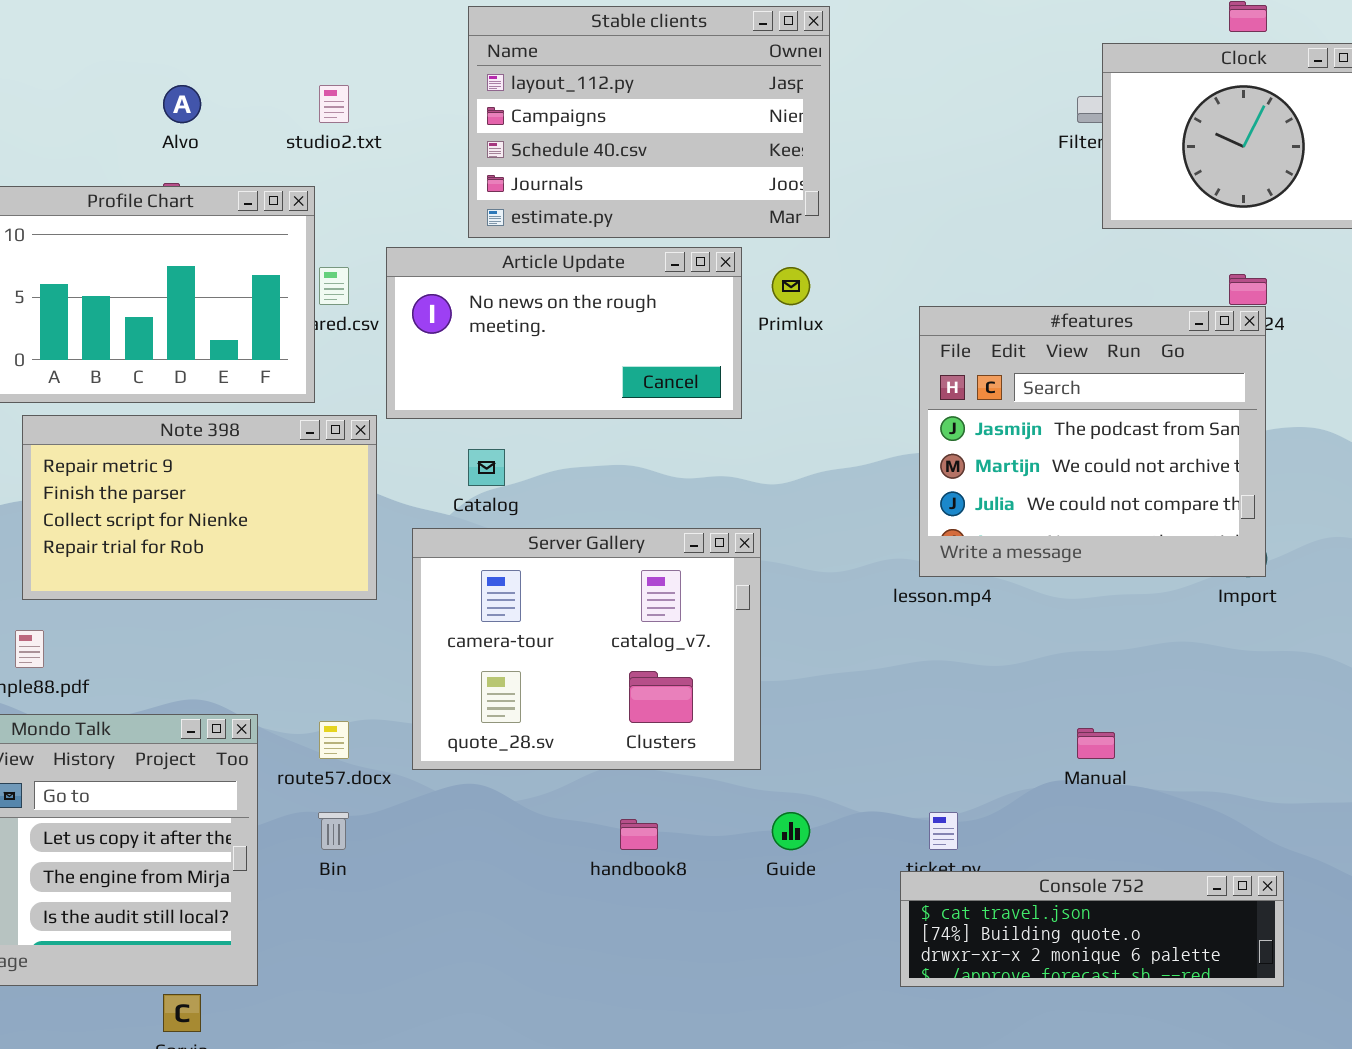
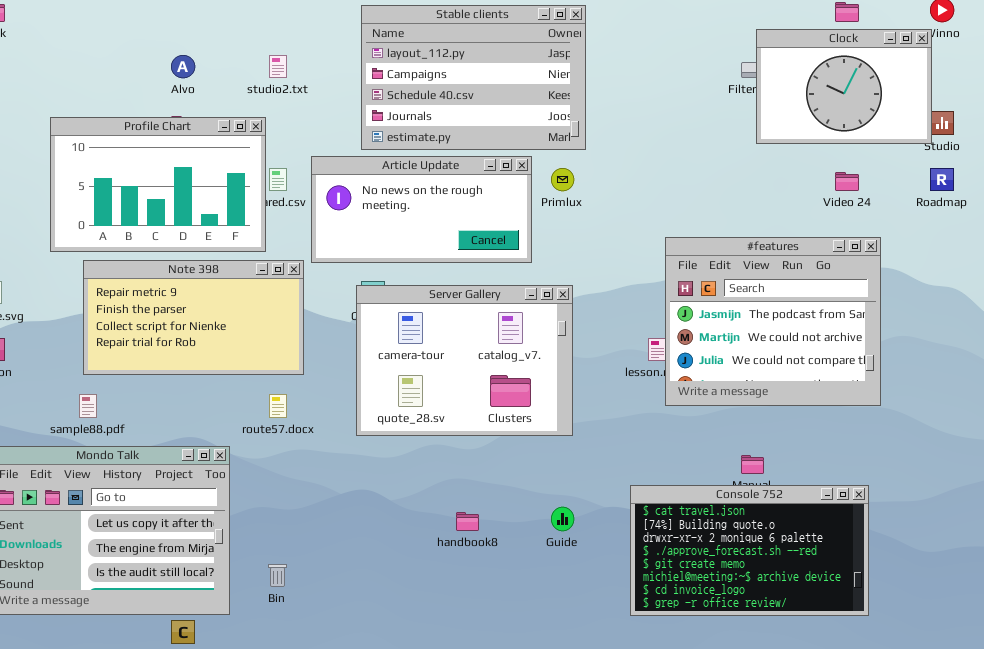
#features: [919,306,1266,577] -> [665,237,881,406], moved
Server Gallery: [412,528,761,770] -> [356,285,573,436], moved
route57.docx: [319,721,349,759] -> [269,394,287,418], moved
Bin: [318,812,349,850] -> [268,564,287,587], moved
Console 752: [900,871,1284,987] -> [630,485,869,616], resized

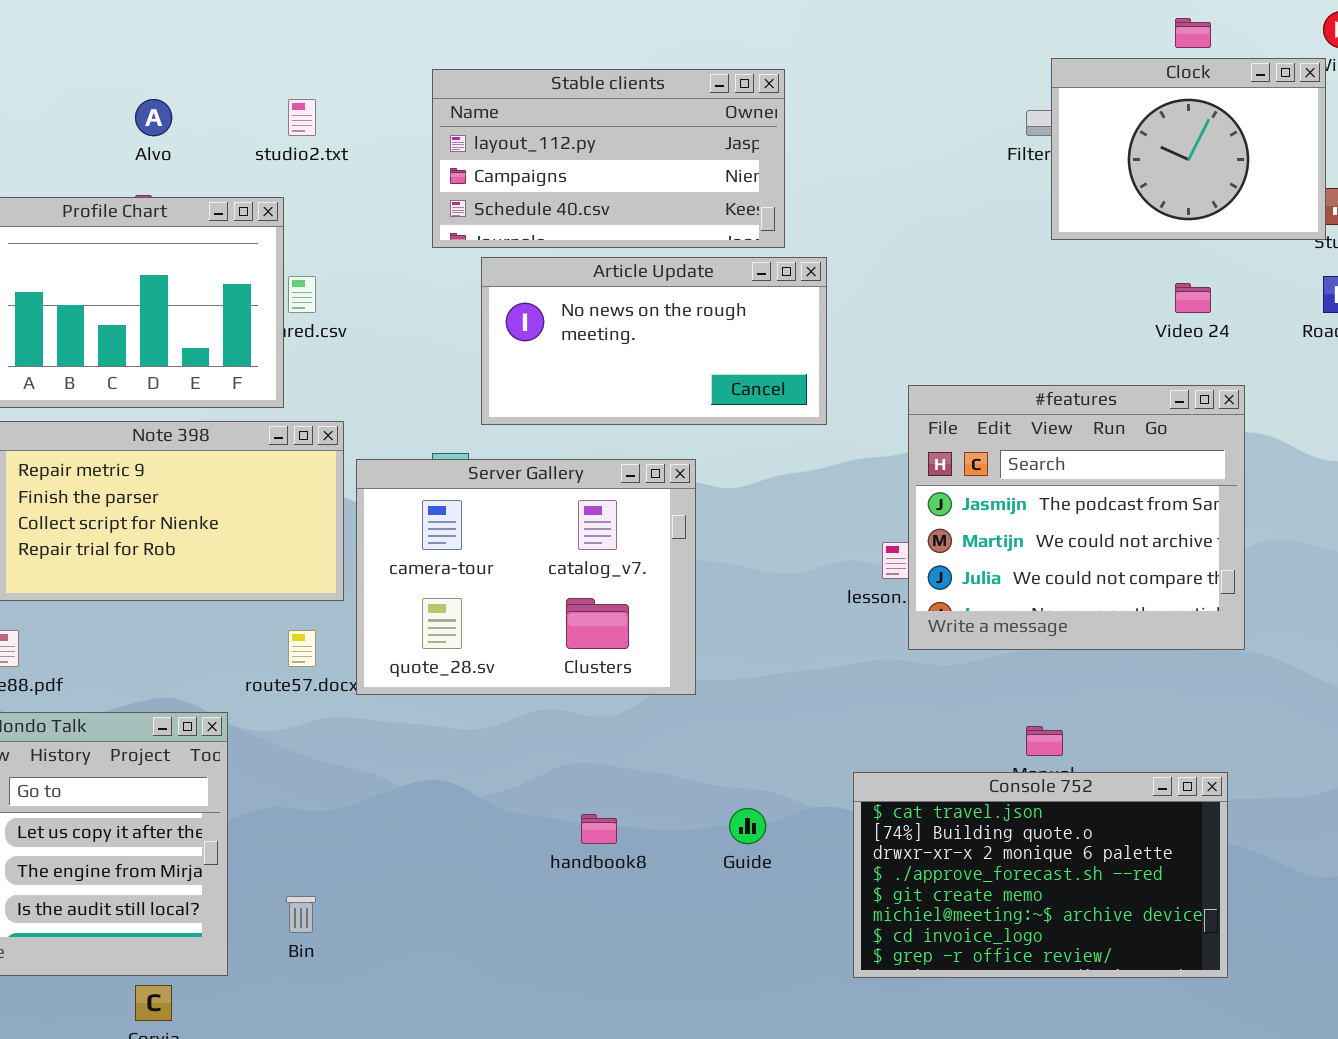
Stable clients: [361,5,586,150] -> [432,69,785,248], resized
Article Update: [311,156,532,263] -> [481,257,827,425], moved
Server Gallery: [356,285,573,436] -> [356,459,696,695], moved

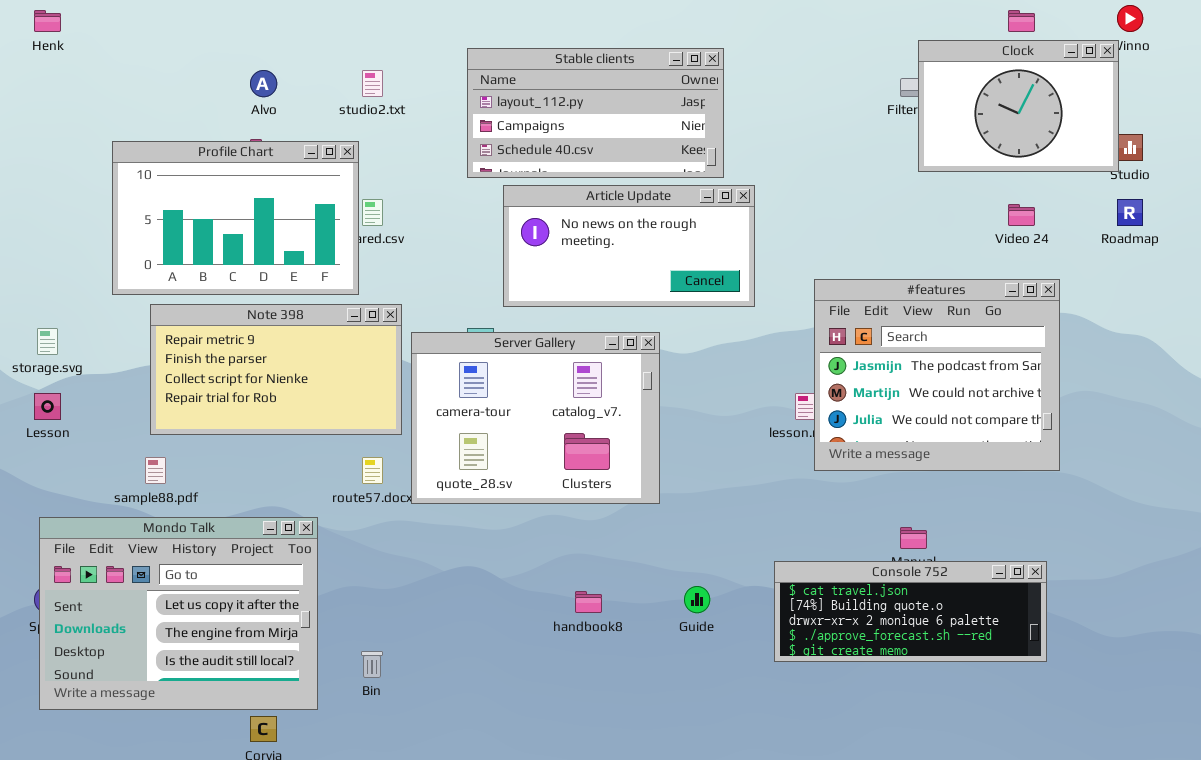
Console 752: [853,772,1228,978] -> [774,561,1047,662], resized

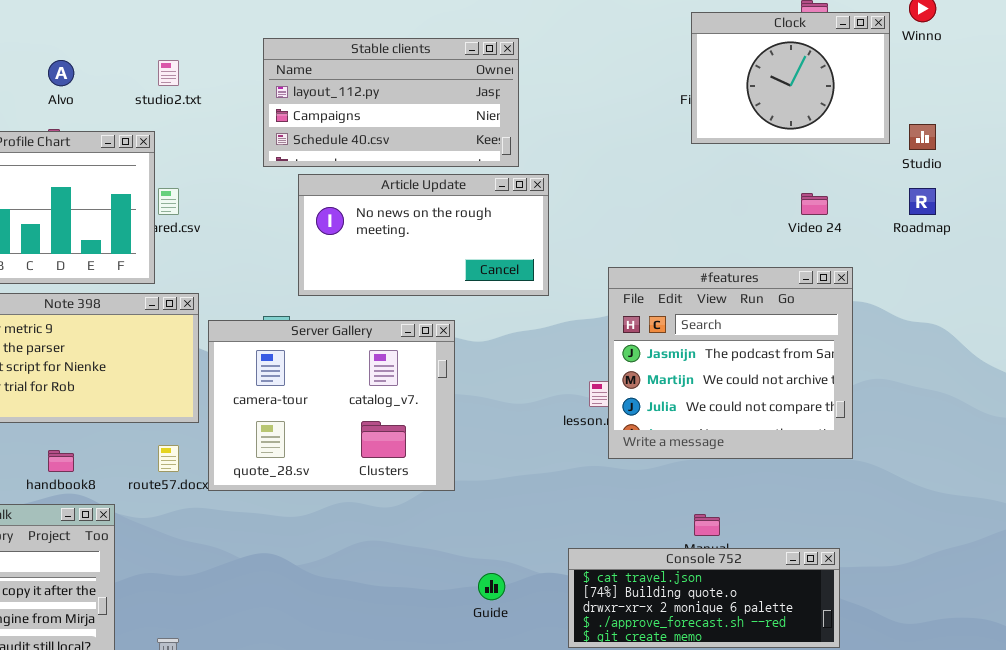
Clock: [918,40,1119,172] -> [691,12,890,144], moved
handbook8: [575,591,602,613] -> [48,450,74,472], moved

